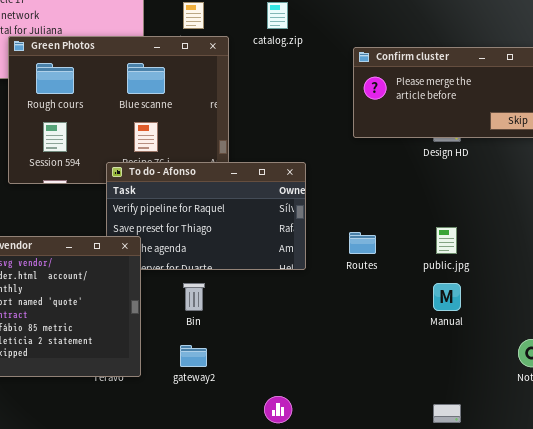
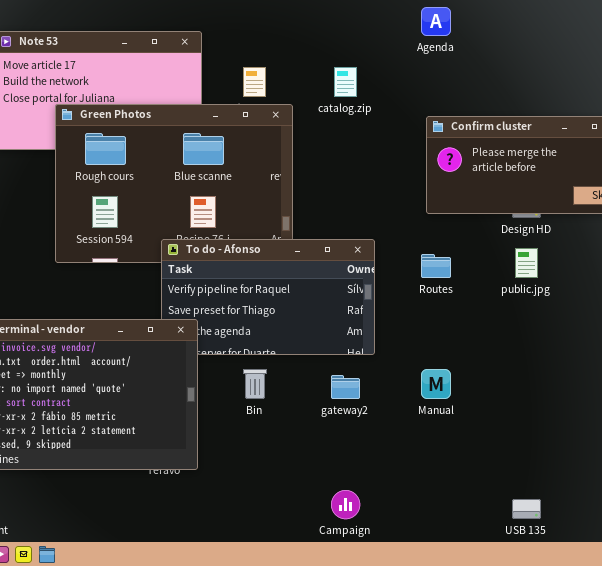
public.jpg: [436,227,457,254] -> [515,248,538,278], moved
Routes: [349,232,376,254] -> [421,254,451,278], moved
Manual: [433,283,461,311] -> [421,369,451,399], moved
gateway2: [180,345,207,367] -> [331,375,360,399], moved

